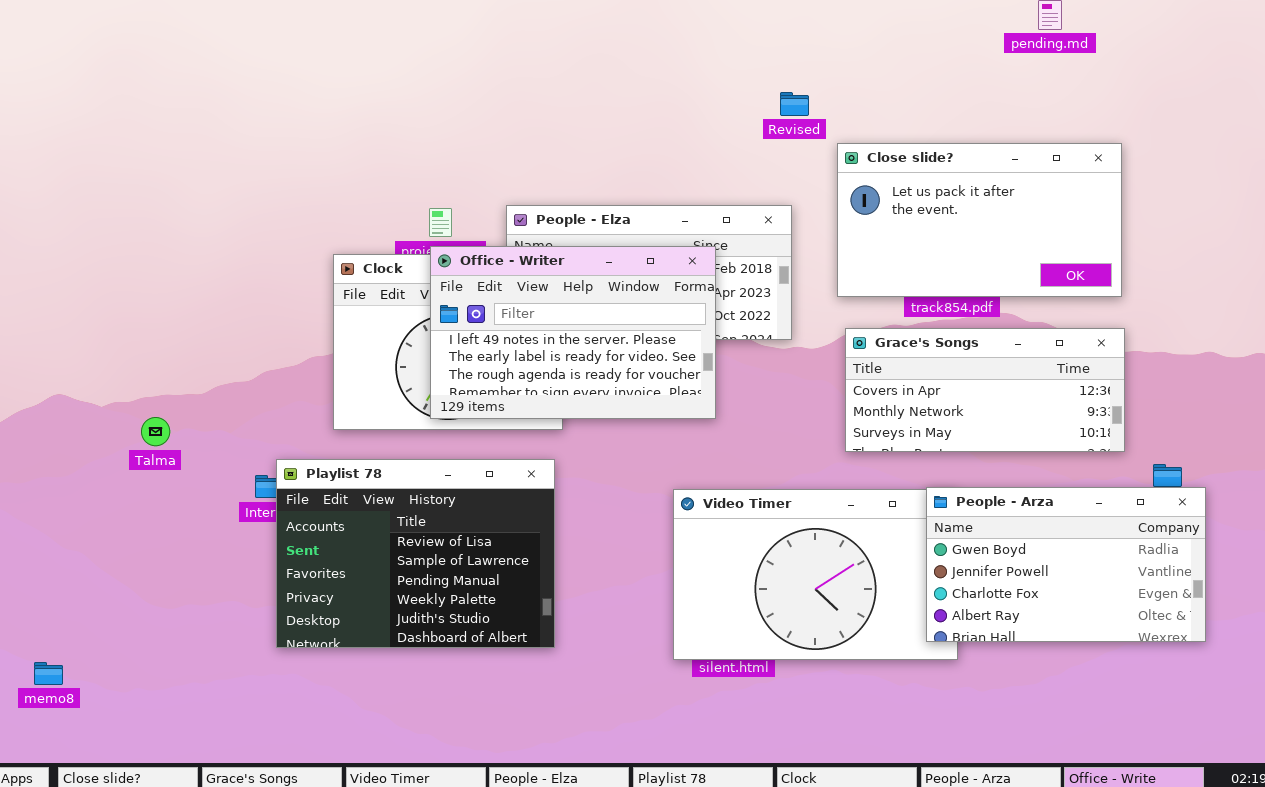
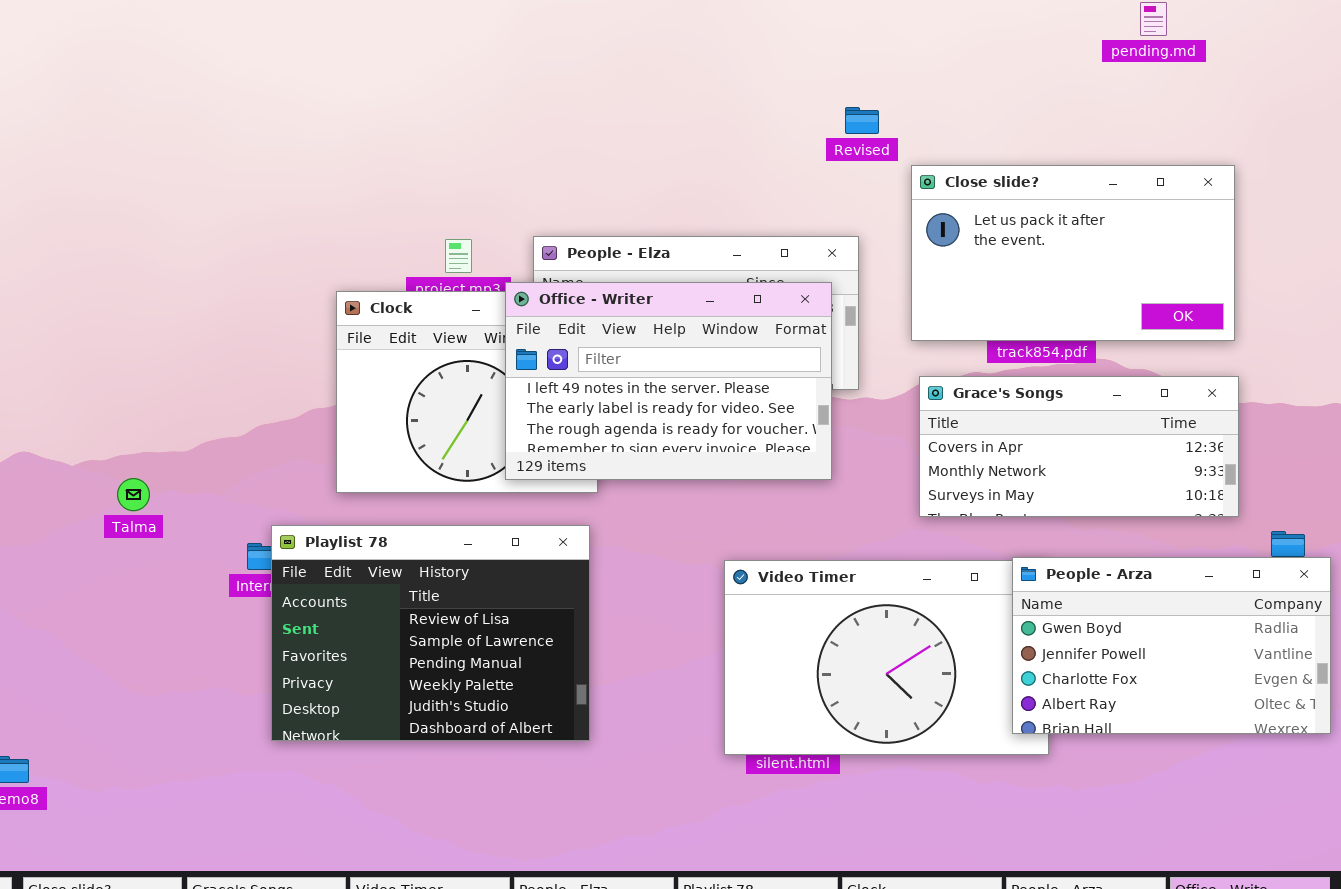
Office - Writer: [430,246,716,419] -> [505,282,832,480], moved

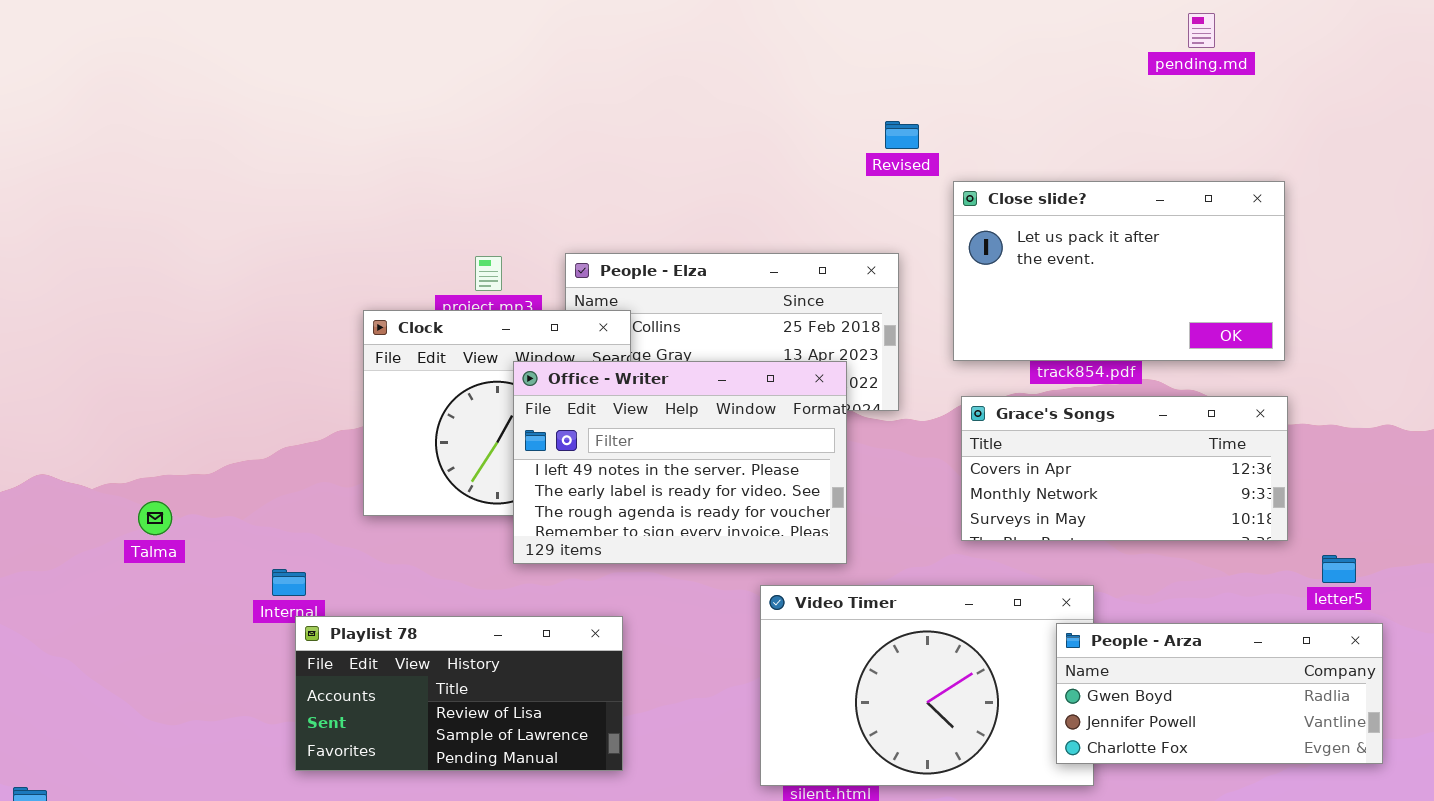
Office - Writer: [505,282,832,480] -> [513,361,847,564], moved
Playlist 78: [271,525,590,741] -> [295,616,623,771], resized
People - Arza: [1012,557,1331,734] -> [1056,623,1383,764], resized

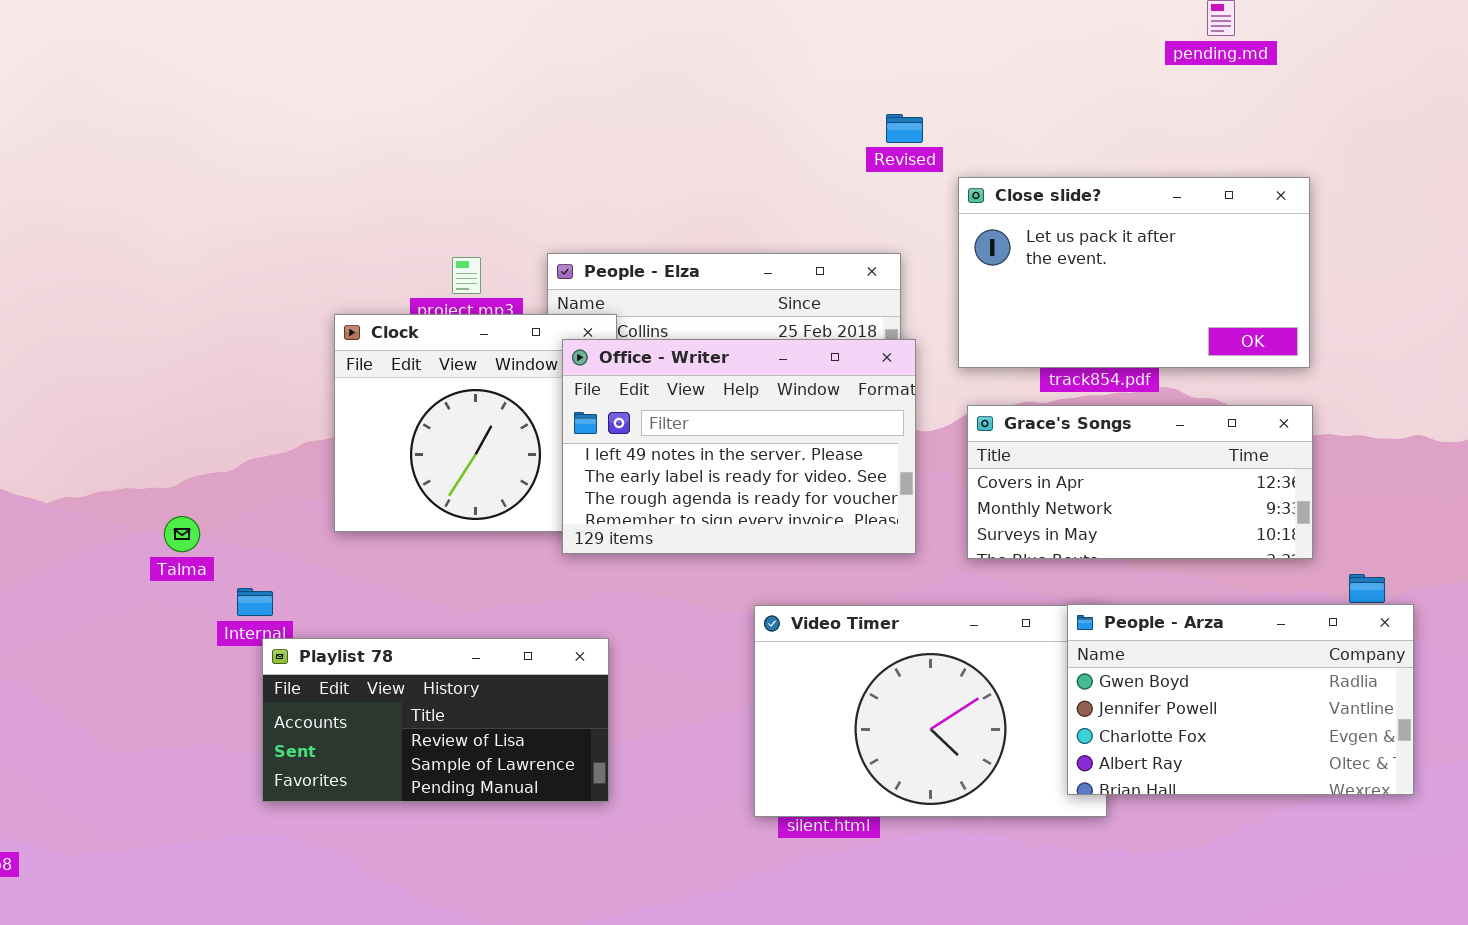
Office - Writer: [513,361,847,564] -> [562,339,916,554], moved
Talma: [138,501,172,535] -> [164,516,200,552], moved
People - Arza: [1056,623,1383,764] -> [1067,604,1414,795], resized

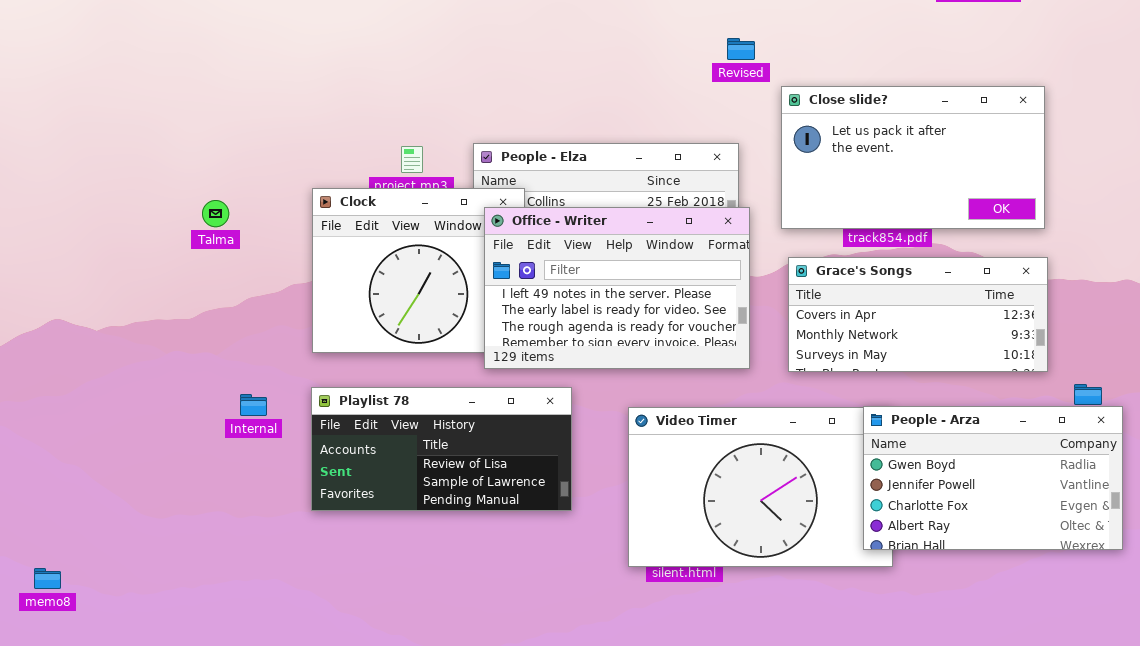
Talma: [164,516,200,552] -> [202,200,229,227], moved
Playlist 78: [262,638,609,802] -> [311,387,572,511], moved

